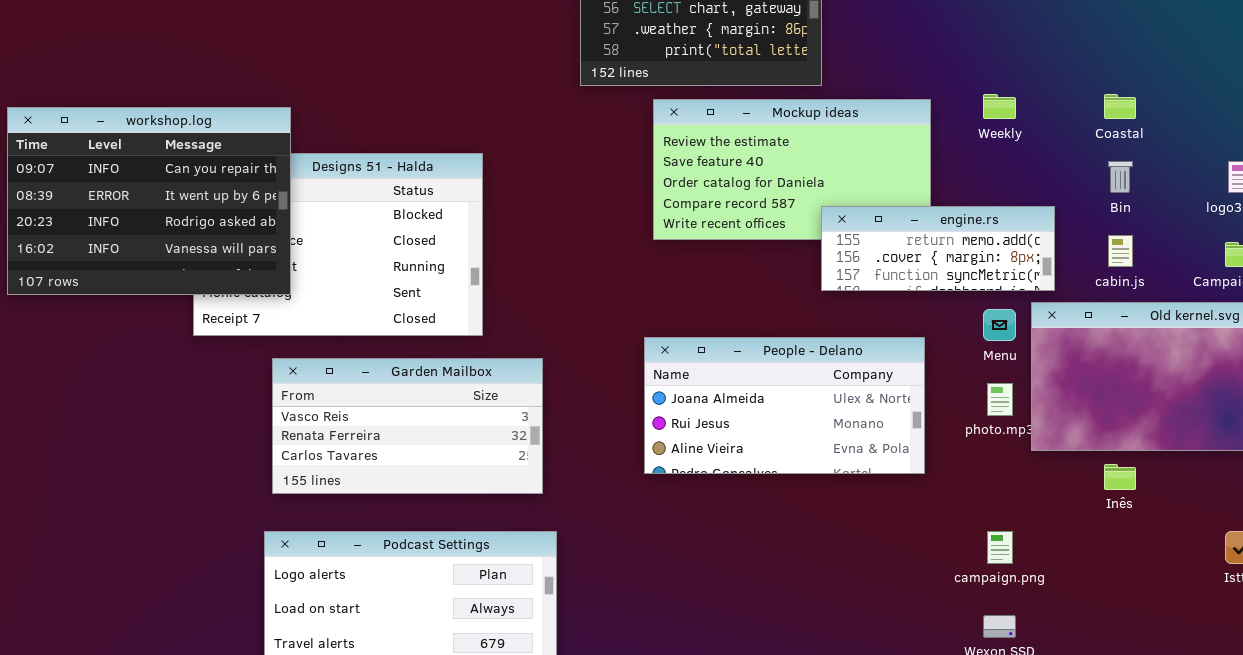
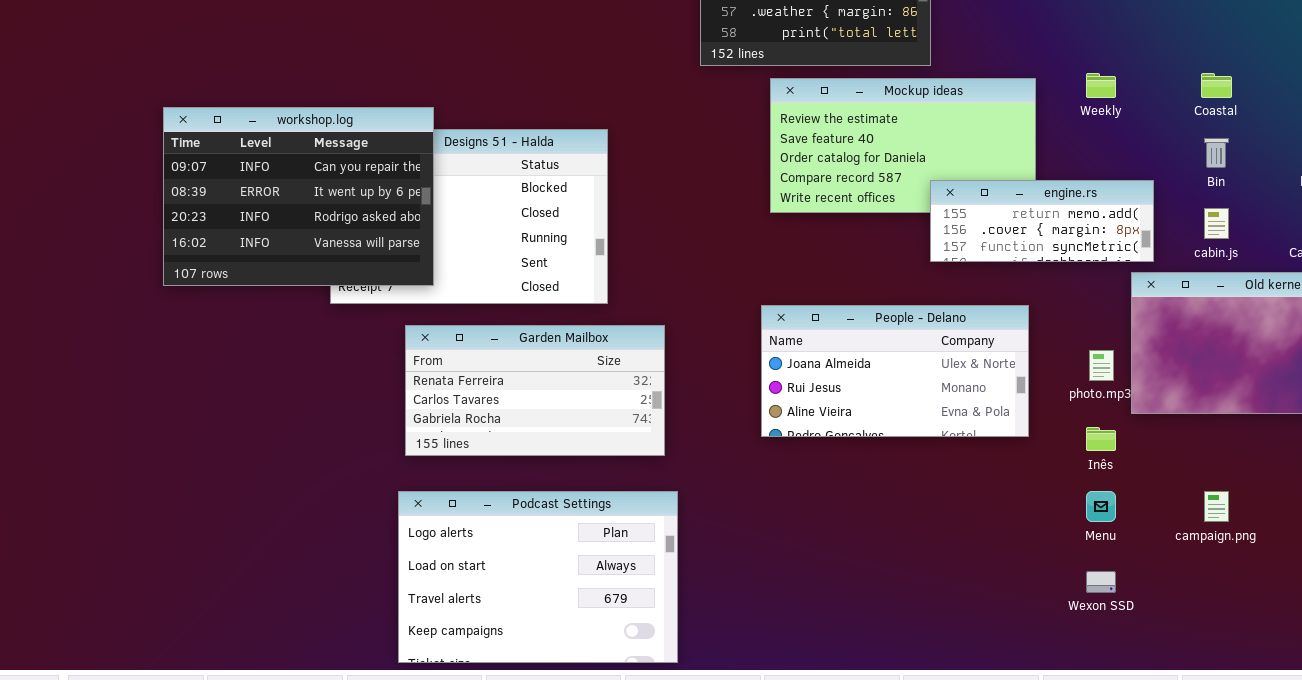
workshop.log: [7,107,291,295] -> [163,107,434,286], moved
Menu: [983,309,1016,341] -> [1086,491,1116,522], moved
Garden Mailbox: [272,358,543,494] -> [405,325,665,456], scrolled down 1 row
Inês: [1104,464,1136,490] -> [1086,427,1116,451], moved
campaign.png: [987,531,1013,564] -> [1204,491,1229,522], moved

